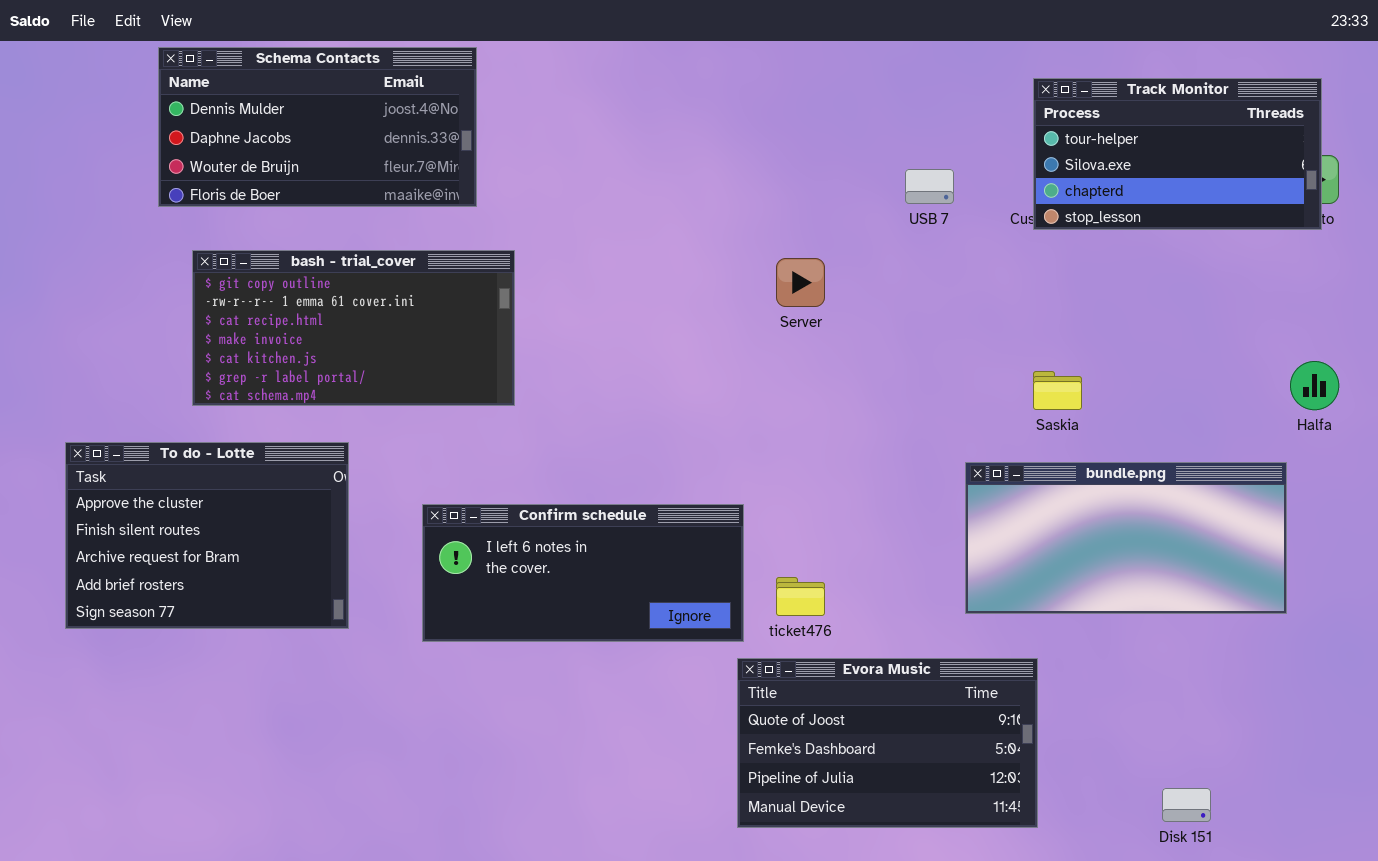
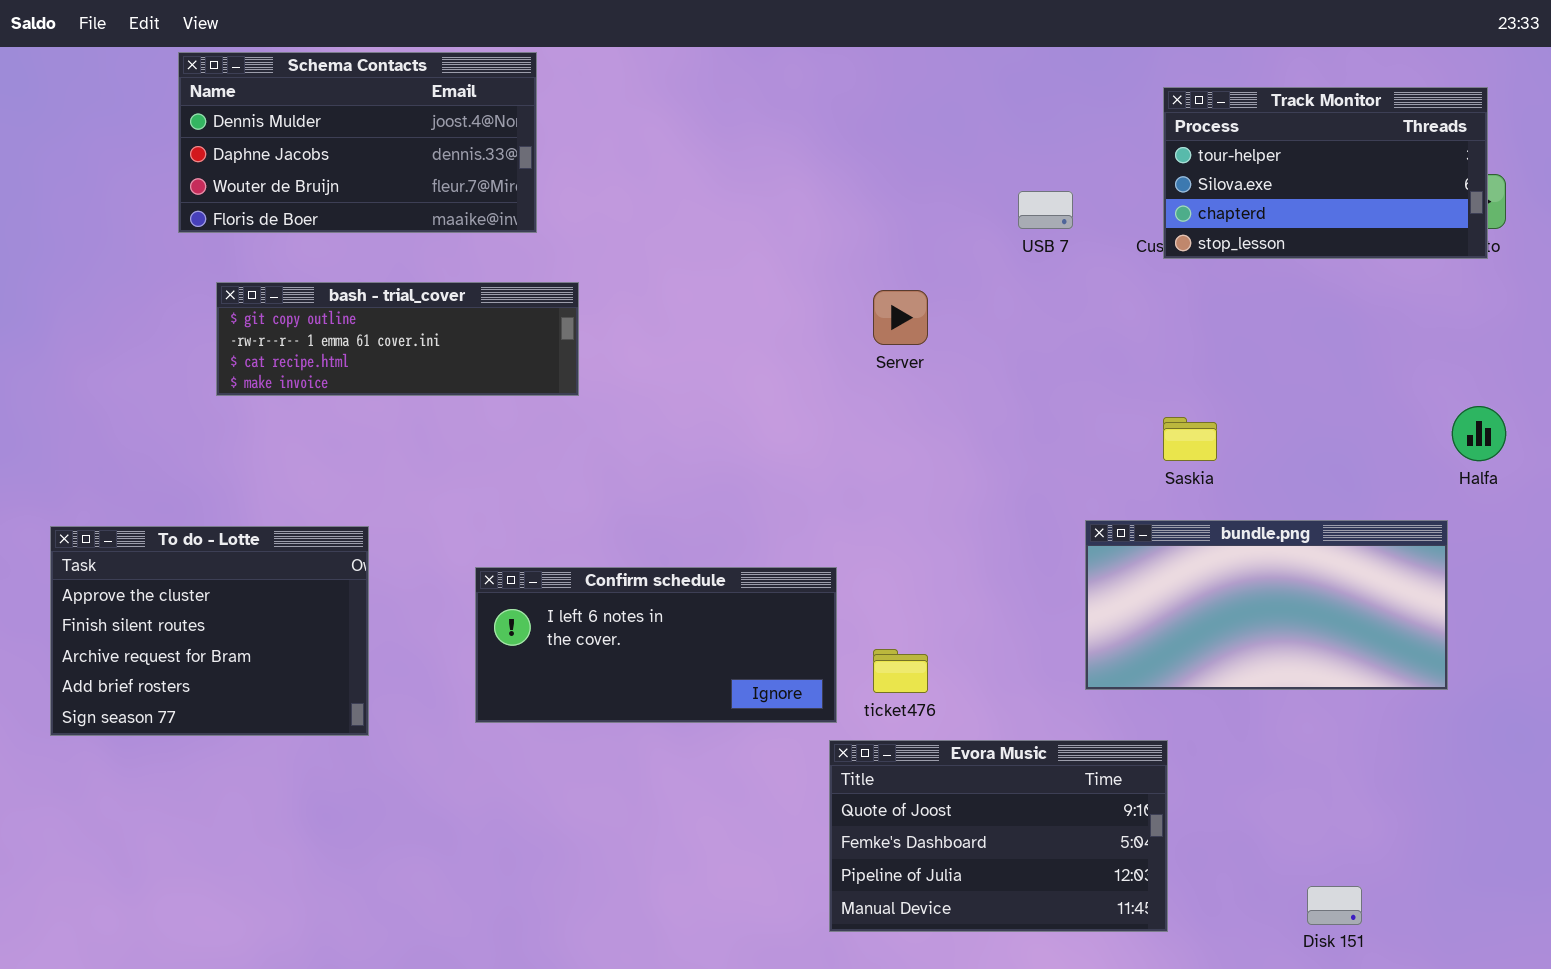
bash - trial_cover: [192,250,515,406] -> [216,282,579,396], resized
To do - Lotte: [65,442,349,629] -> [50,526,369,736], moved

